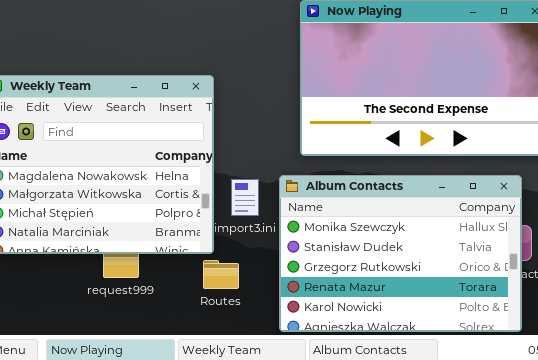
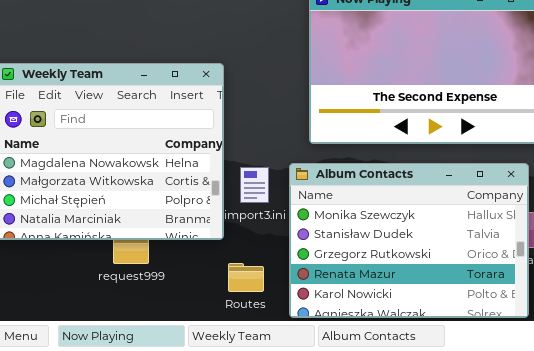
Routes: [203,260,239,289] -> [228,263,264,292], moved

